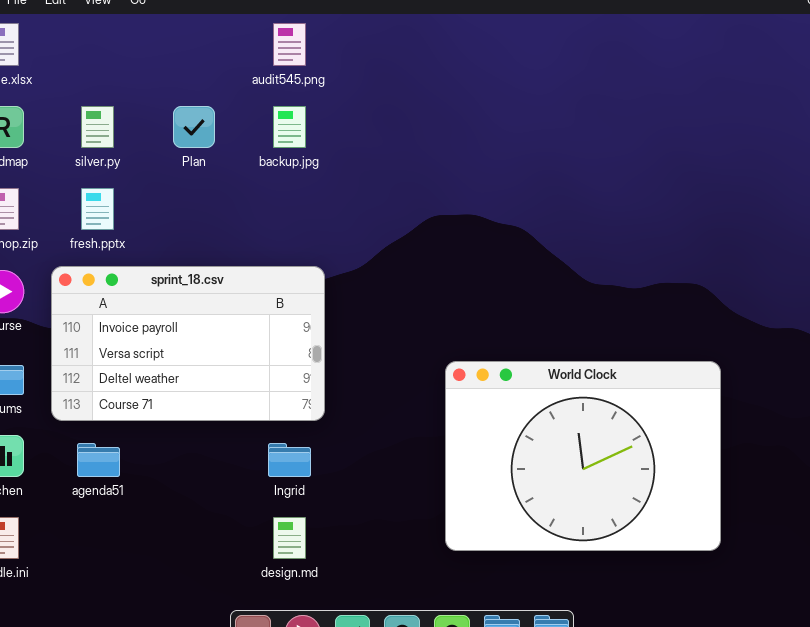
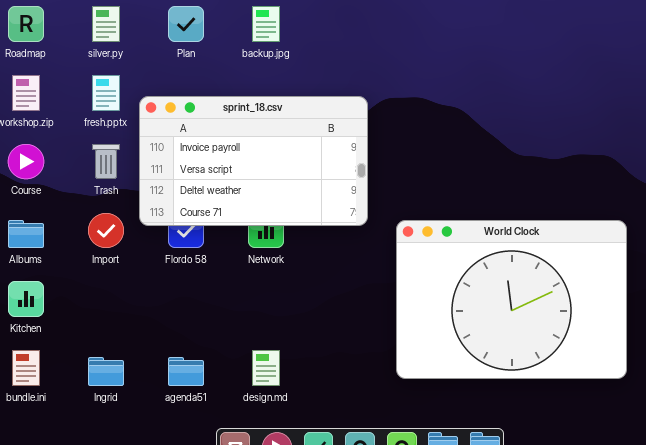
sprint_18.csv: [51,266,325,421] -> [139,96,368,226], moved
agenda51: [77,443,120,477] -> [168,357,204,386], moved
Ingrid: [268,443,311,477] -> [88,357,124,386], moved

